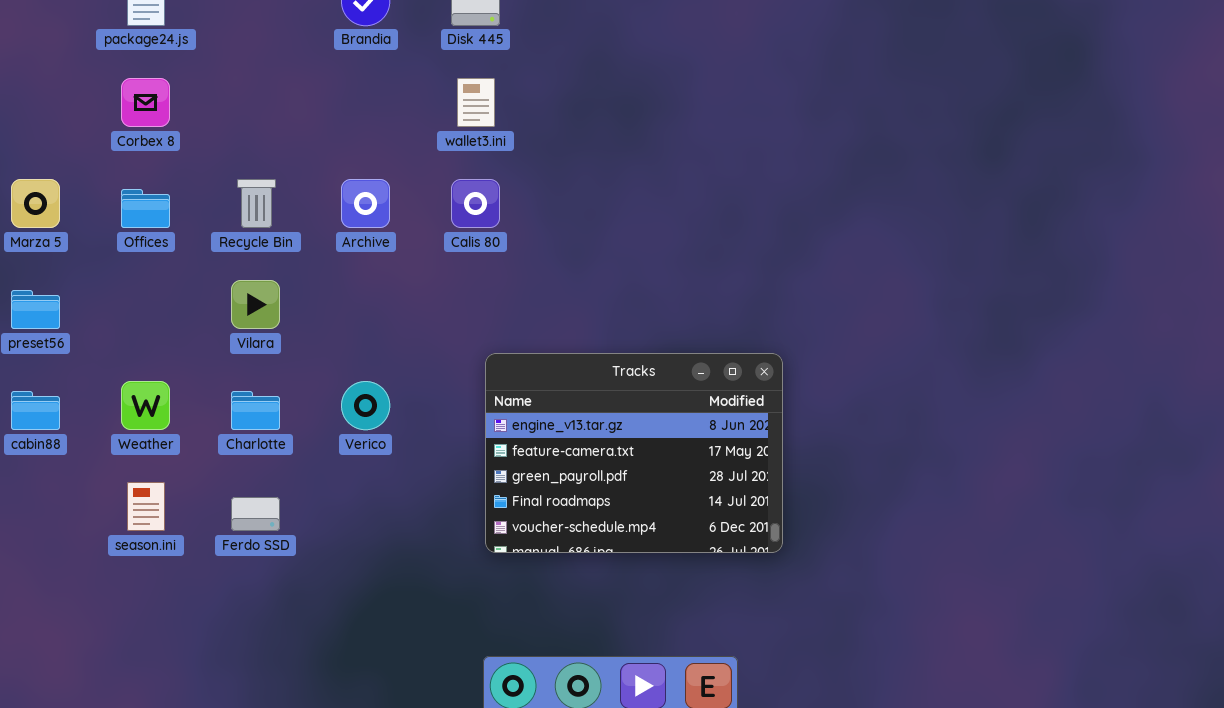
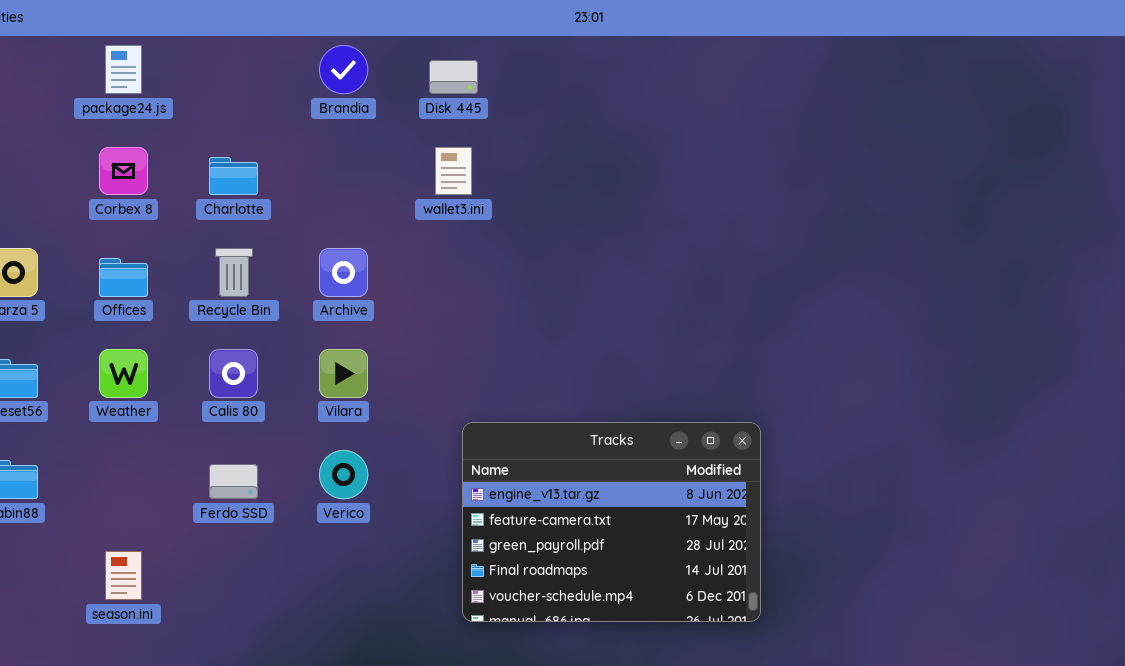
Calis 80: [451,179,500,228] -> [209,349,258,398], moved
Vilara: [231,280,280,329] -> [319,349,368,398], moved
Weather: [121,381,170,430] -> [99,349,148,398], moved
Charlotte: [231,391,280,430] -> [209,157,258,195], moved
Ferdo SSD: [231,497,280,531] -> [209,464,258,499], moved

